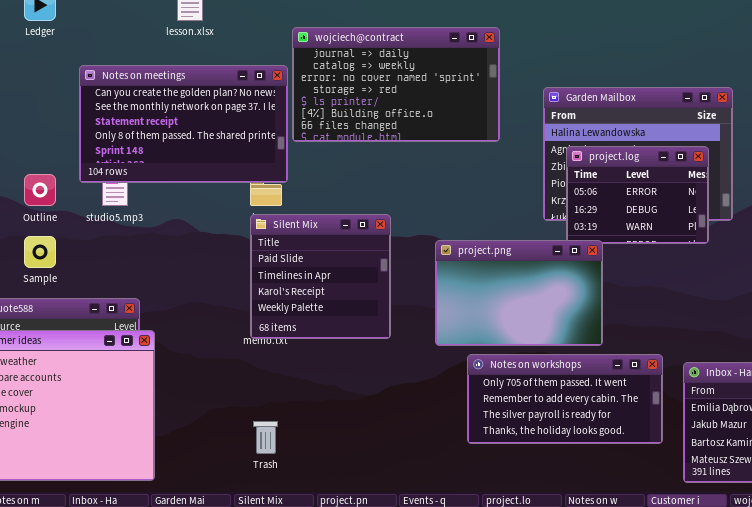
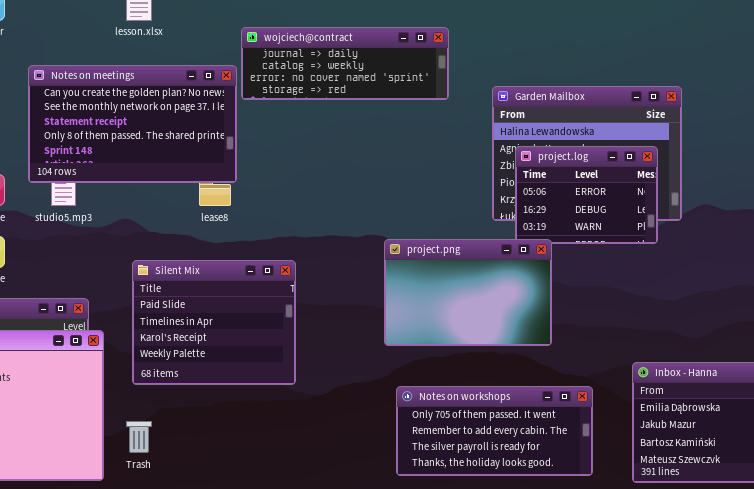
wojciech@contract: [292,27,500,142] -> [241,27,449,100], resized
Silent Mix: [250,214,391,339] -> [132,260,296,385], moved, resized
Notes on workshops: [467,354,663,444] -> [396,386,593,476], moved
Trash: [253,421,278,454] -> [126,421,152,453], moved

